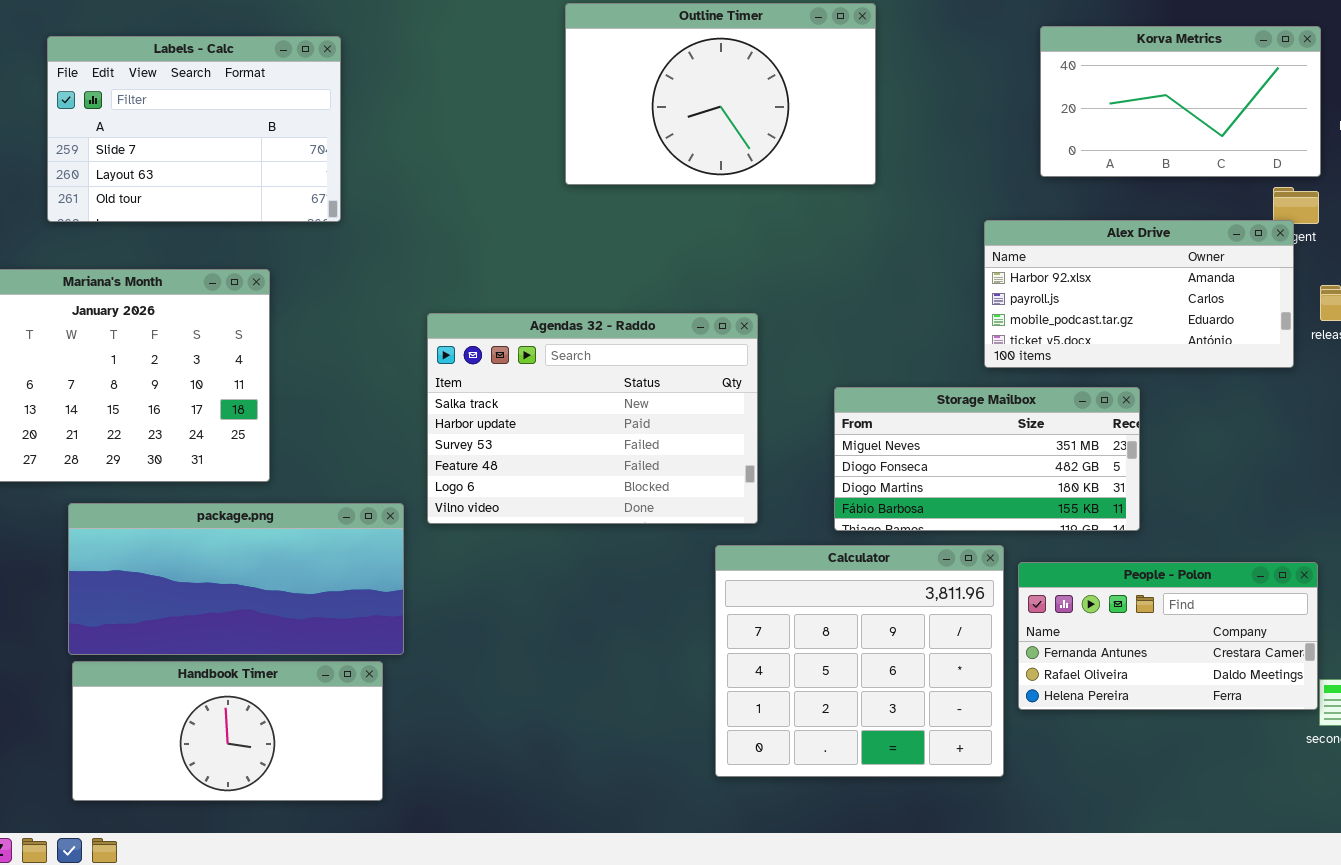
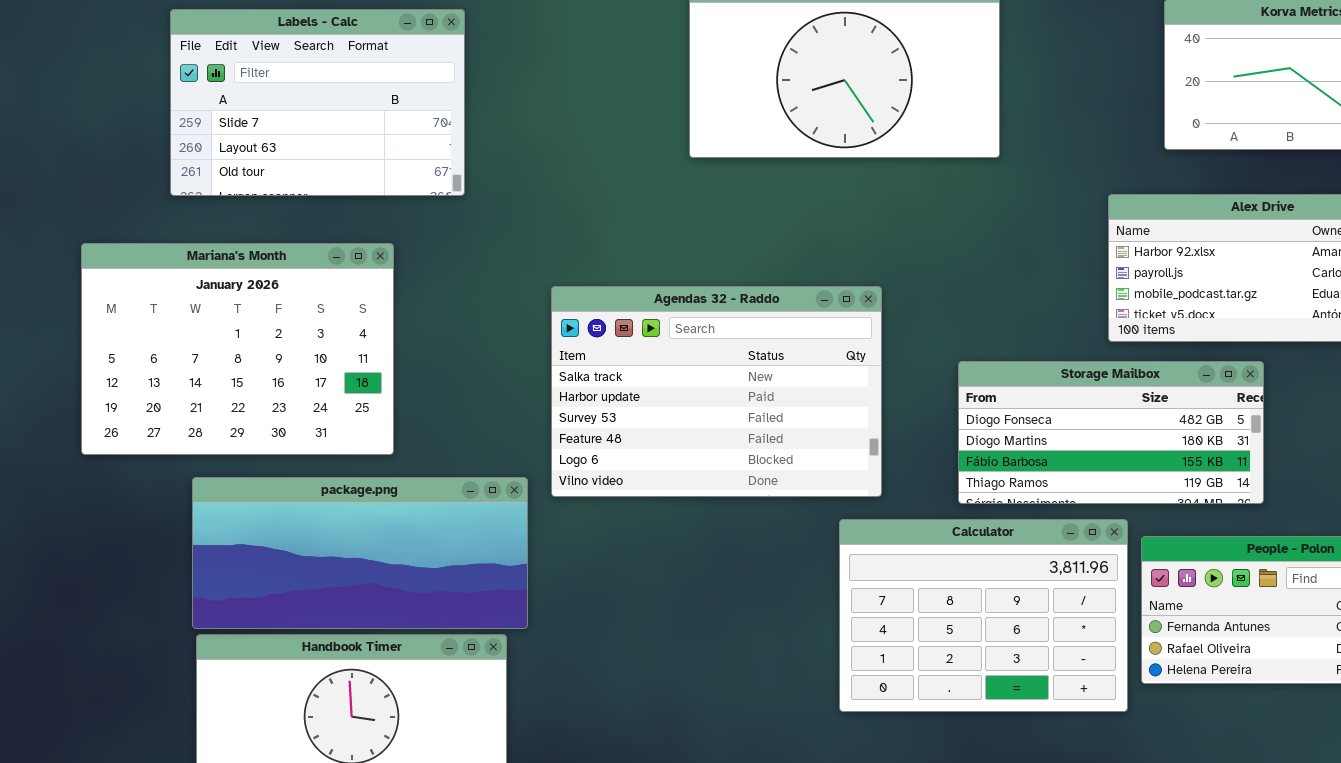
Storage Mailbox: [834,387,1140,531] -> [958,361,1264,504], scrolled down 1 row
Calculator: [715,545,1004,777] -> [839,519,1128,712], resized

